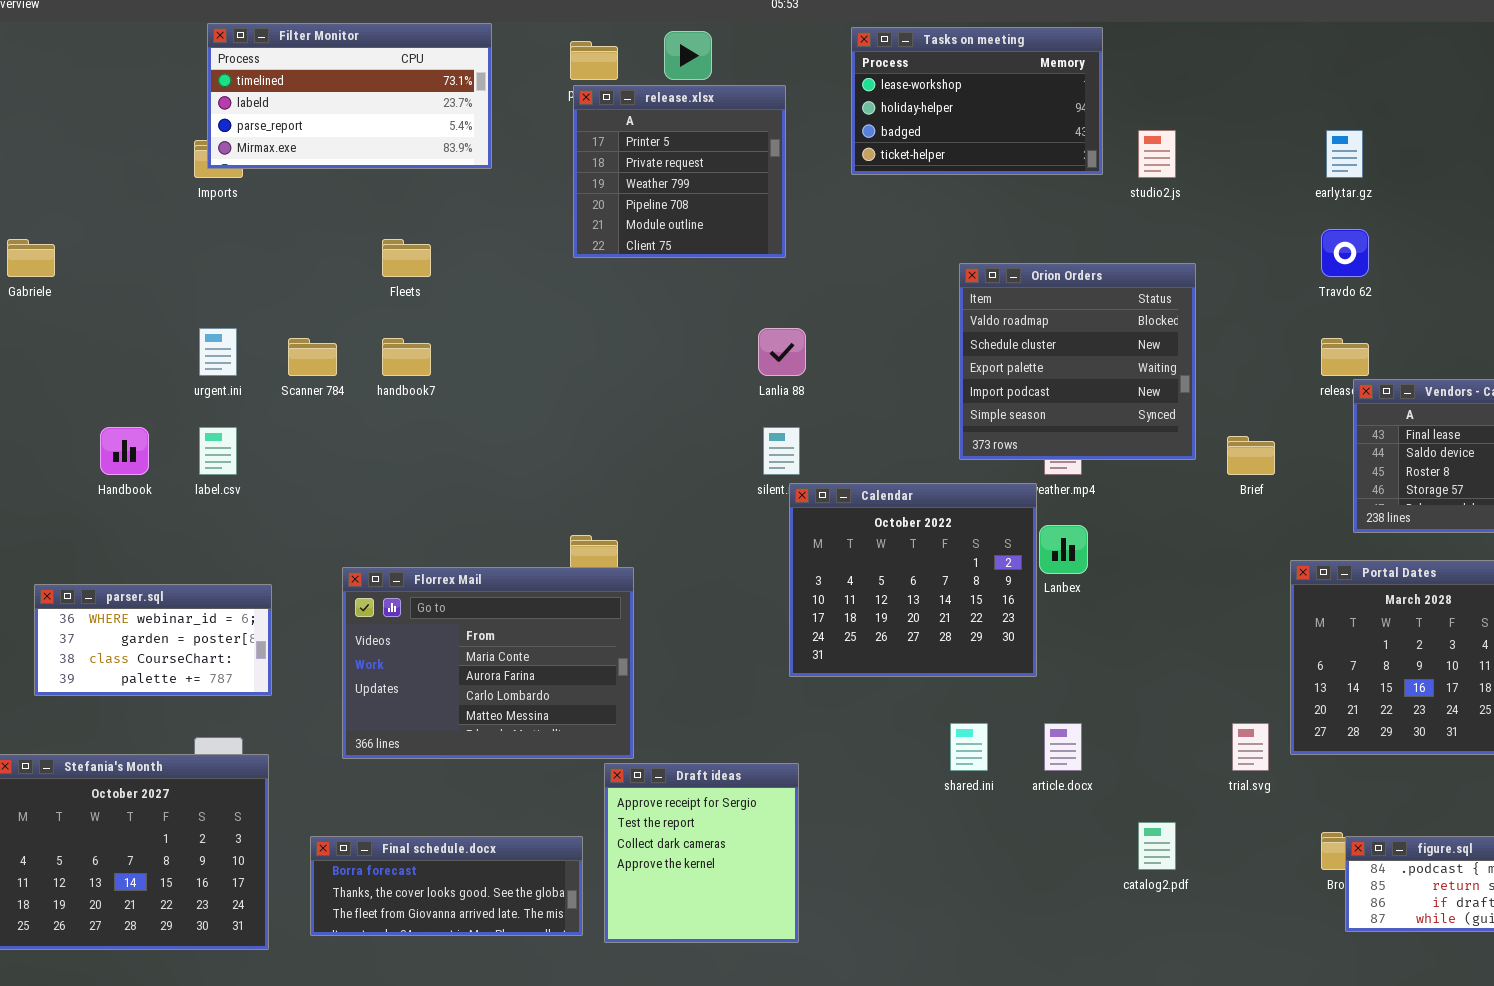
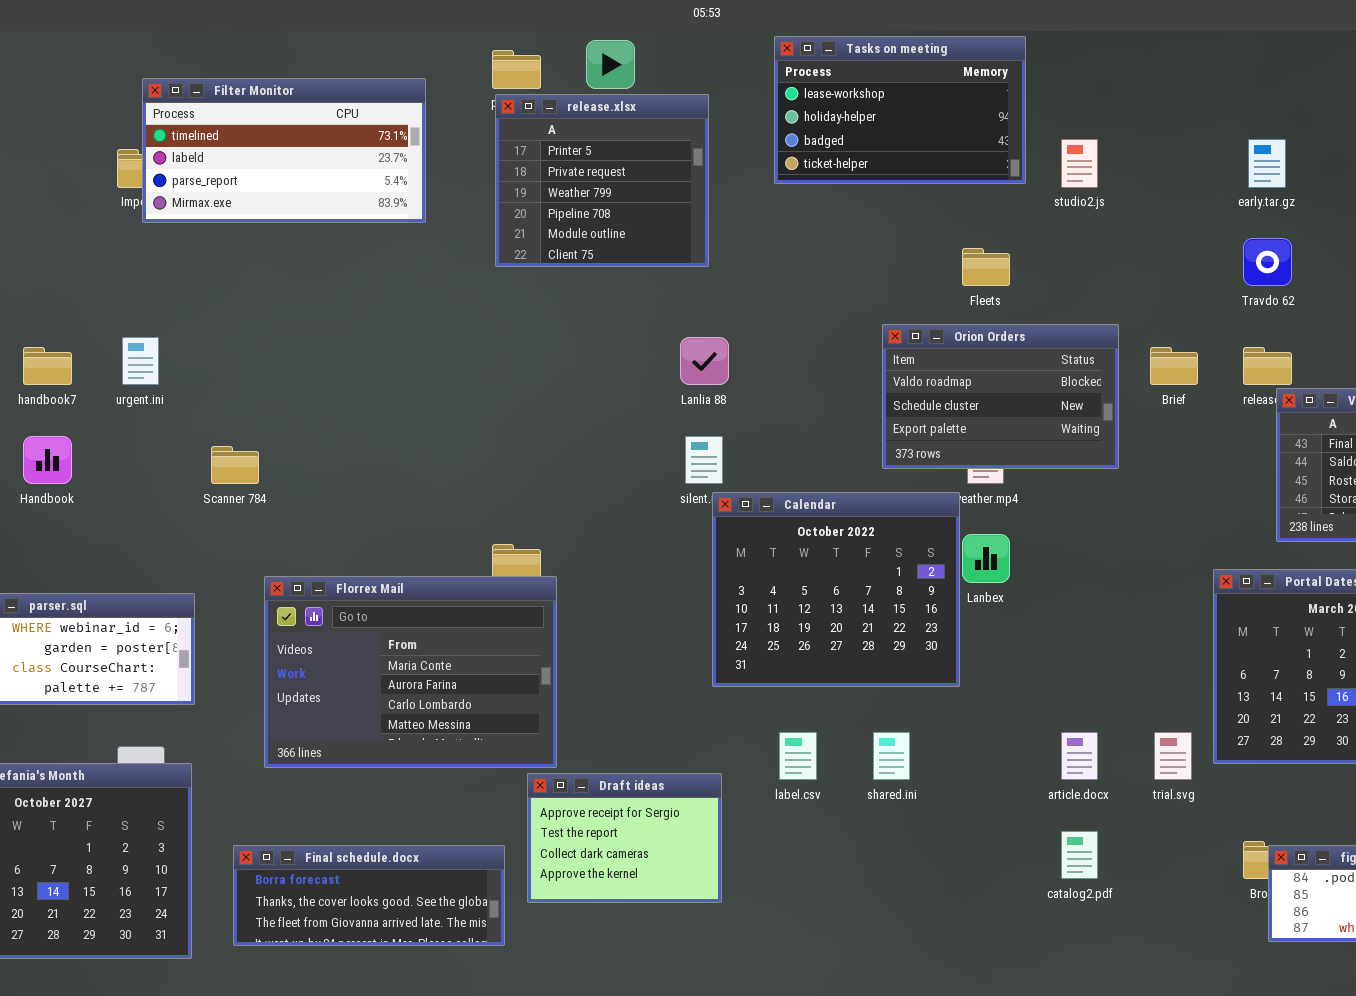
Filter Monitor: [207,23,492,169] -> [142,78,426,223], moved
Fleets: [382,239,431,277] -> [962,248,1010,286], moved
Orion Orders: [959,263,1196,460] -> [882,324,1119,469], resized
Scanner 784: [288,338,337,376] -> [211,446,259,484], moved
handbook7: [382,338,431,376] -> [23,347,72,385], moved
label.csv: [199,427,237,475] -> [779,732,817,780], moved
Brief: [1227,436,1275,475] -> [1150,347,1198,385], moved
article.docx: [1044,723,1082,771] -> [1061,732,1098,780], moved
Draft ideas: [604,763,799,943] -> [527,773,722,903], resized

